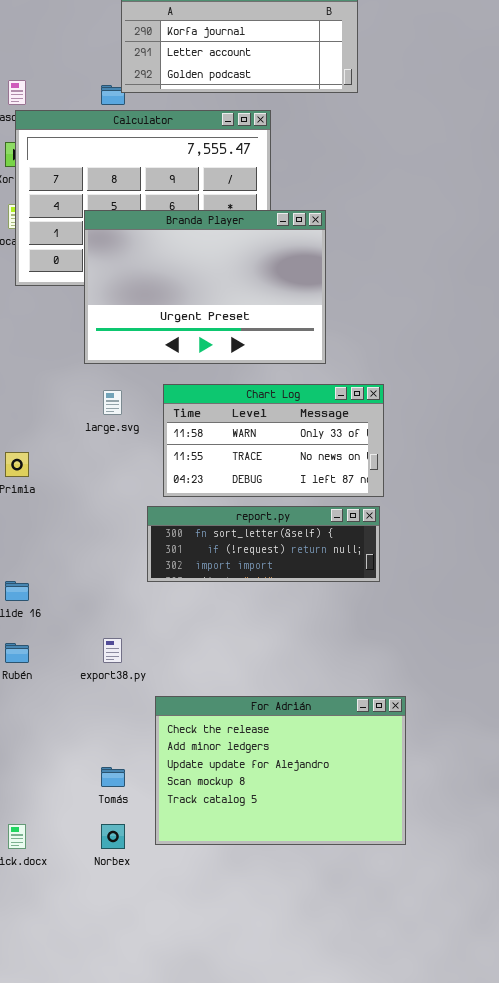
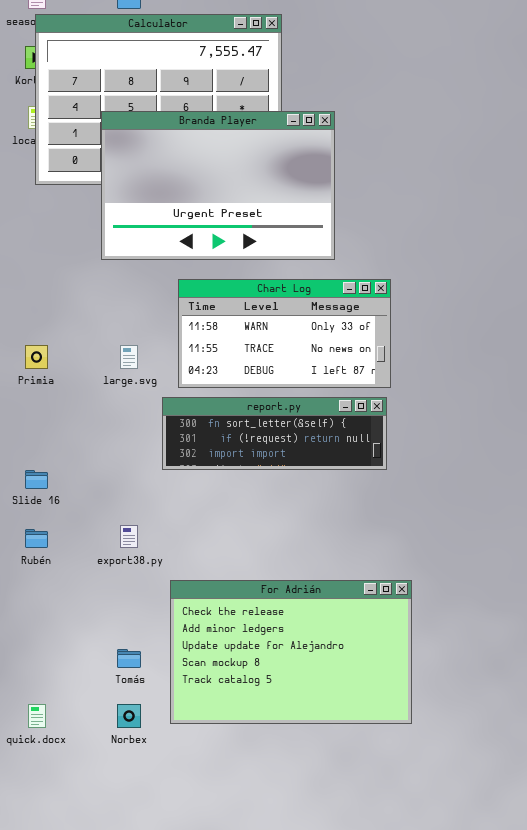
large.svg: [103,390,122,415] -> [120,345,138,369], moved

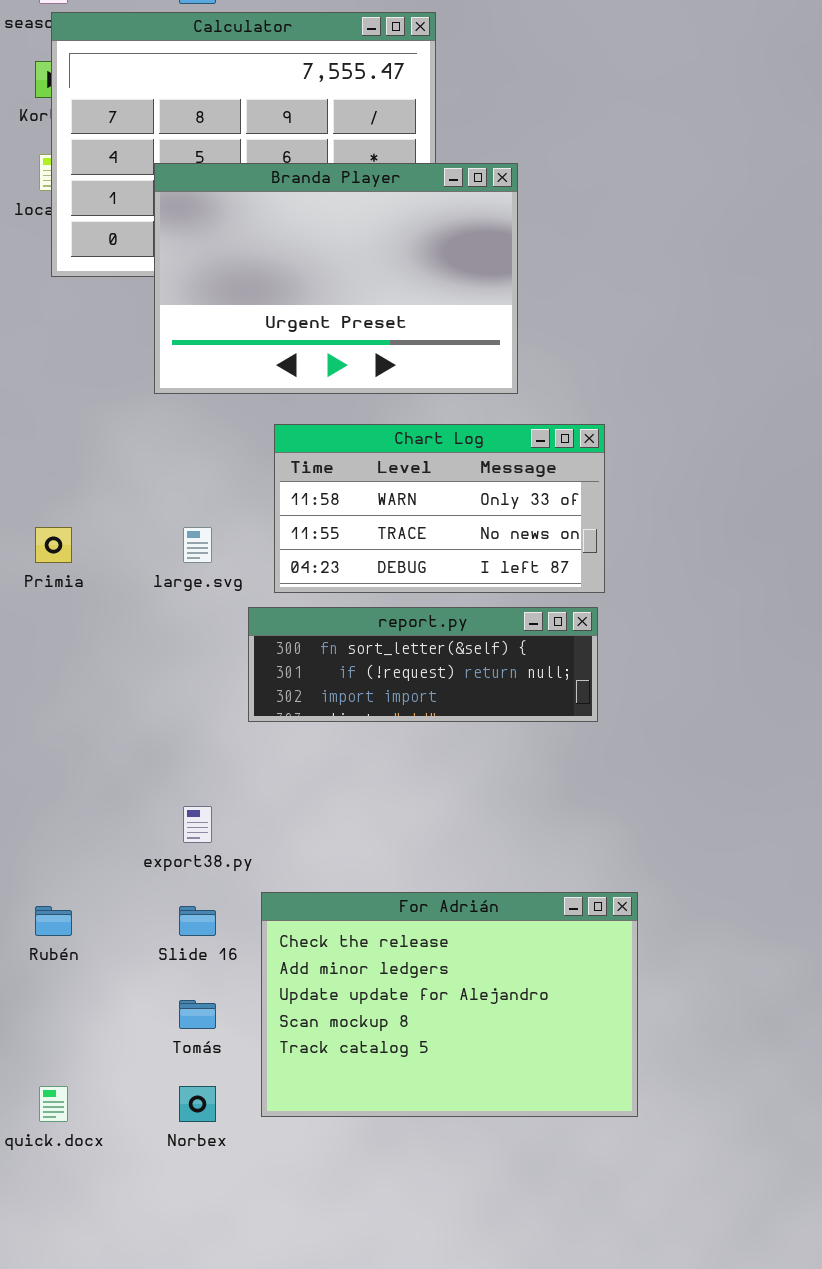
Slide 16: [25,470,48,489] -> [179,906,216,936], moved
Rubén: [25,529,48,548] -> [35,906,72,936], moved

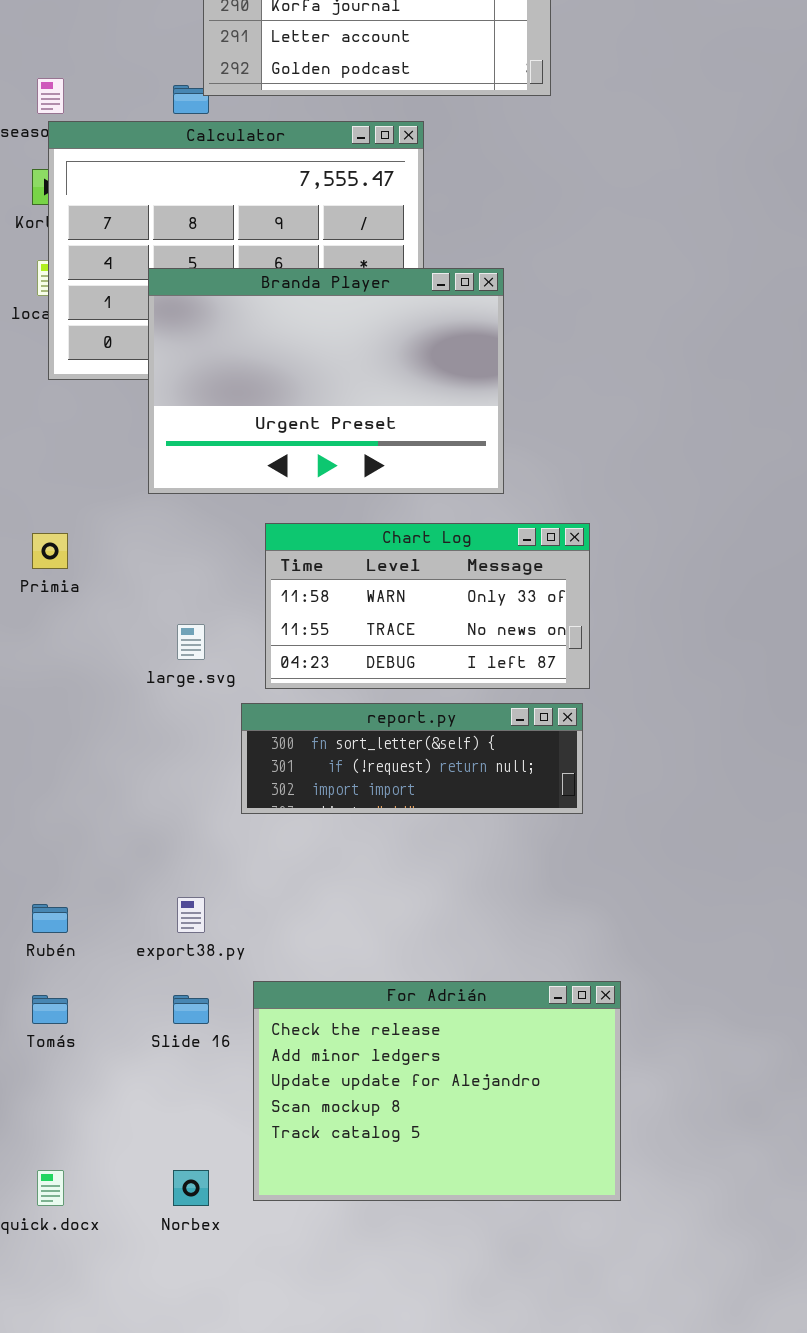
Primia: [35,527,72,563] -> [32,533,68,569], moved
Rubén: [35,906,72,936] -> [32,904,68,933], moved
Tomás: [179,1000,216,1029] -> [32,995,68,1024], moved

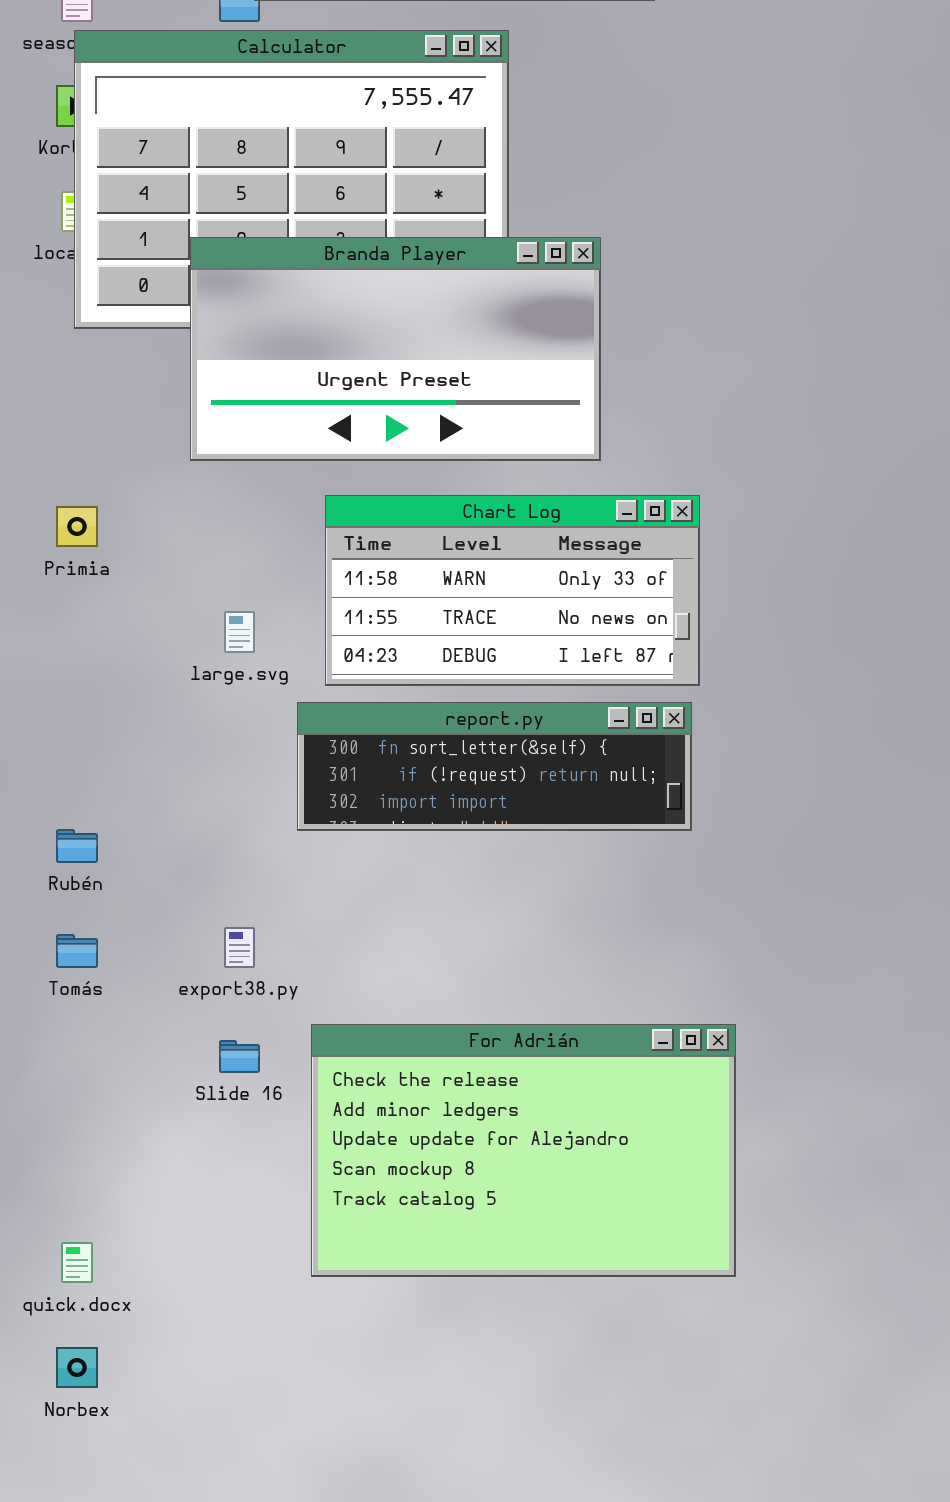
Branda Player: [148,268,504,494] -> [190,237,601,461], resized
Rubén: [32,904,68,933] -> [56,829,98,863], moved
Tomás: [32,995,68,1024] -> [56,934,98,968], moved
Norbex: [173,1170,209,1206] -> [56,1347,98,1388], moved

